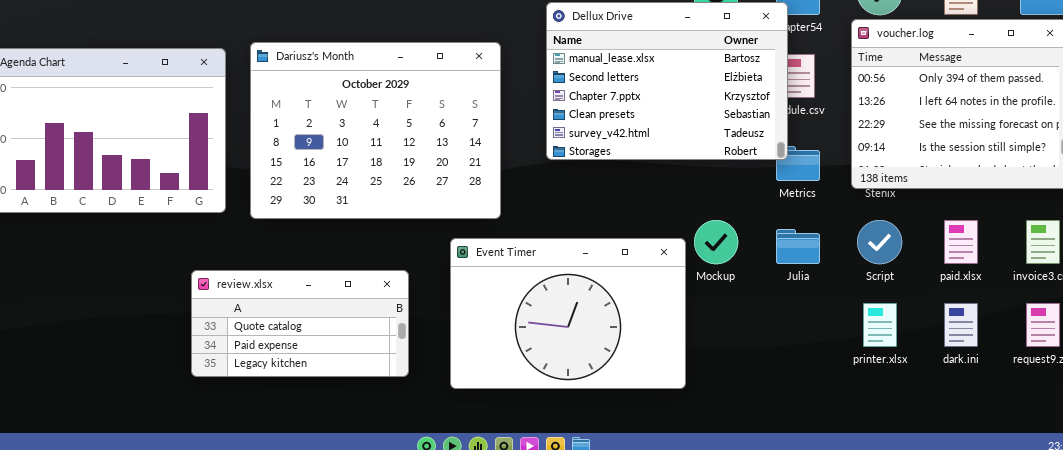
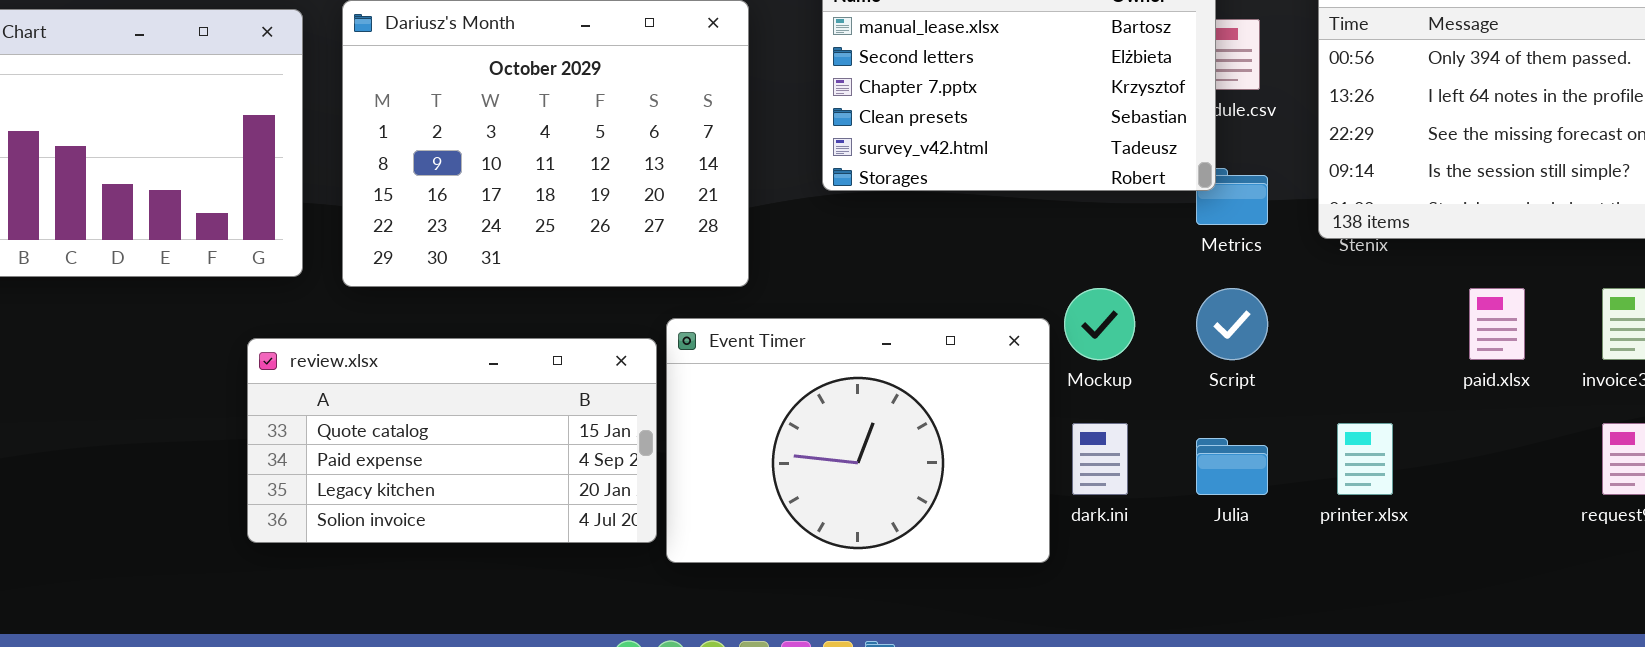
Script: [857,220,902,264] -> [1196,288,1268,360], moved
Julia: [776,229,820,264] -> [1196,438,1268,495], moved
review.xlsx: [191,270,409,377] -> [247,338,657,543], resized
dark.ini: [944,303,978,347] -> [1072,423,1128,495], moved

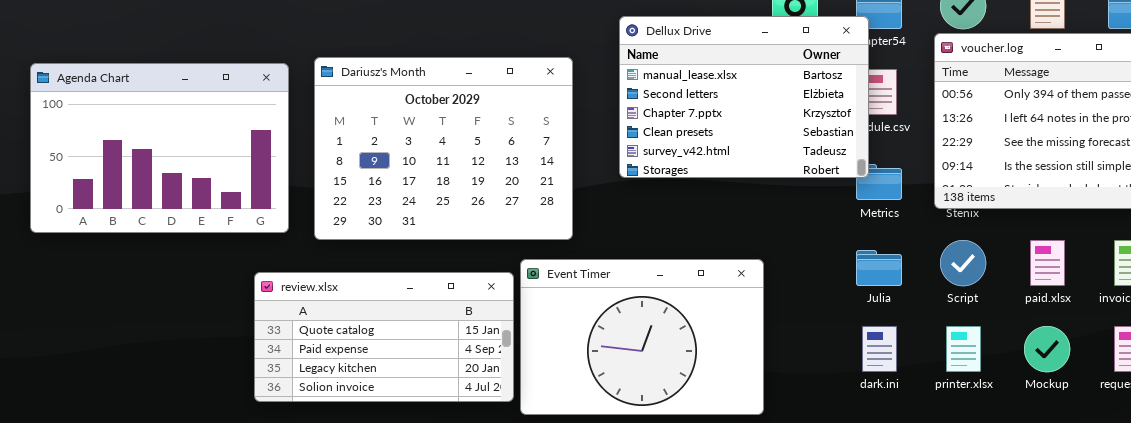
Mockup: [1064,288,1135,360] -> [1024,326,1070,372], moved
Script: [1196,288,1268,360] -> [940,240,986,286], moved
dark.ini: [1072,423,1128,495] -> [862,326,897,372], moved
Julia: [1196,438,1268,495] -> [856,250,902,286], moved

